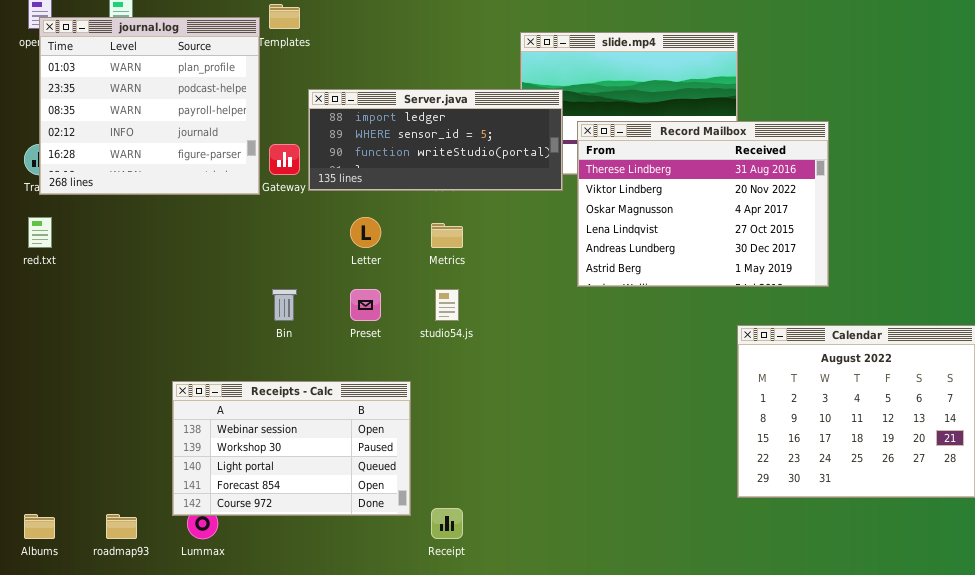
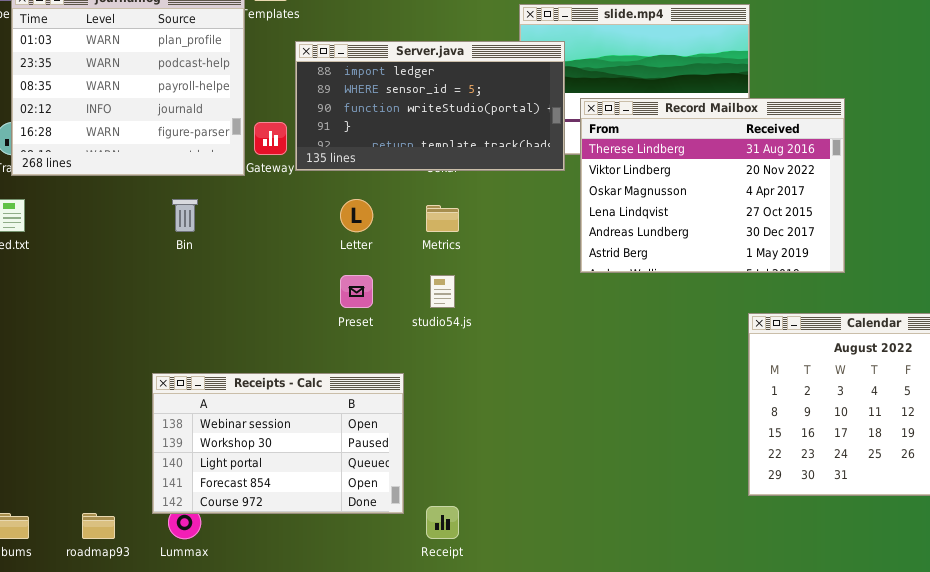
Server.java: [308,89,563,191] -> [295,41,565,171], resized
Bin: [272,289,297,321] -> [172,199,198,232], moved

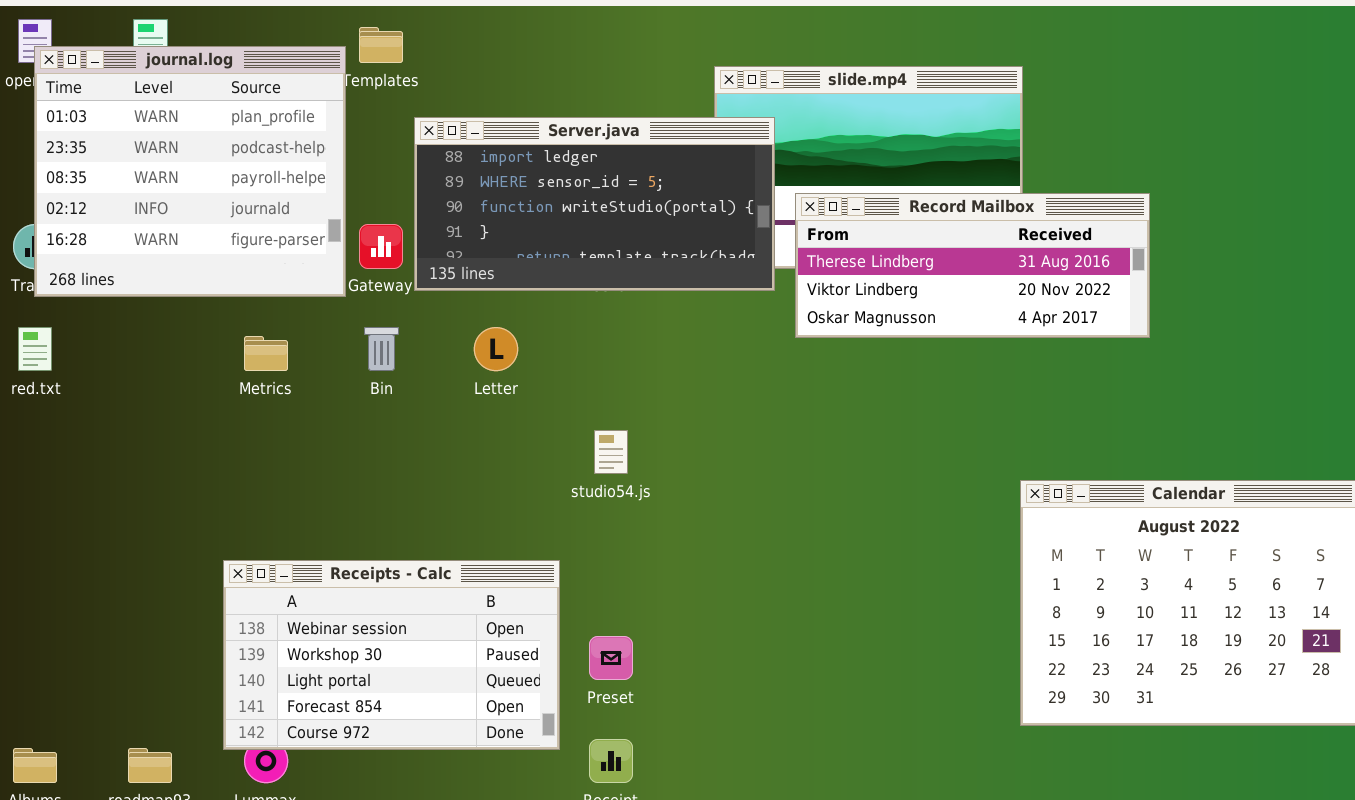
Record Mailbox: [580,98,845,273] -> [795,193,1150,338], resized
Bin: [172,199,198,232] -> [364,327,399,371], moved
Metrics: [426,205,459,232] -> [244,336,288,371], moved
Preset: [340,275,373,308] -> [589,636,633,680], moved

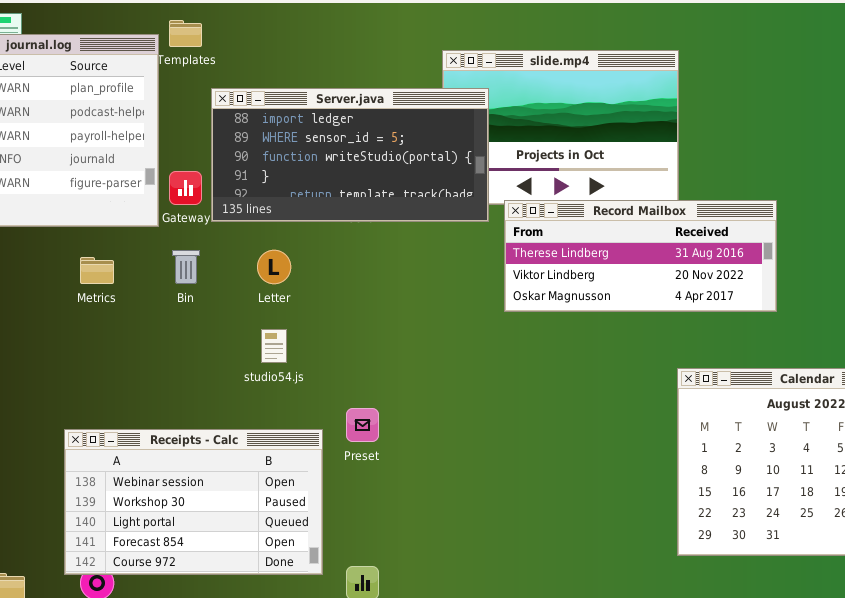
Record Mailbox: [795,193,1150,338] -> [504,200,777,312], moved
studio54.js: [594,430,628,474] -> [261,329,287,363], moved
Preset: [589,636,633,680] -> [346,408,379,442], moved

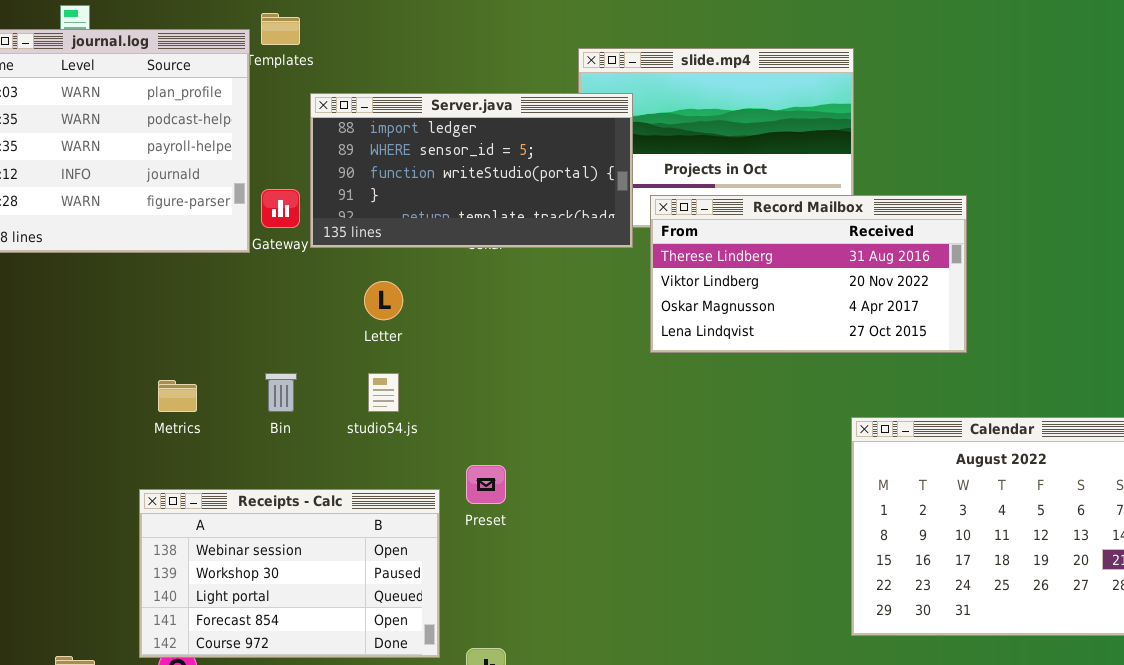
Record Mailbox: [504,200,777,312] -> [650,195,967,353], resized
Bin: [172,250,200,284] -> [265,373,297,412], moved
Metrics: [80,257,114,284] -> [158,380,197,412], moved

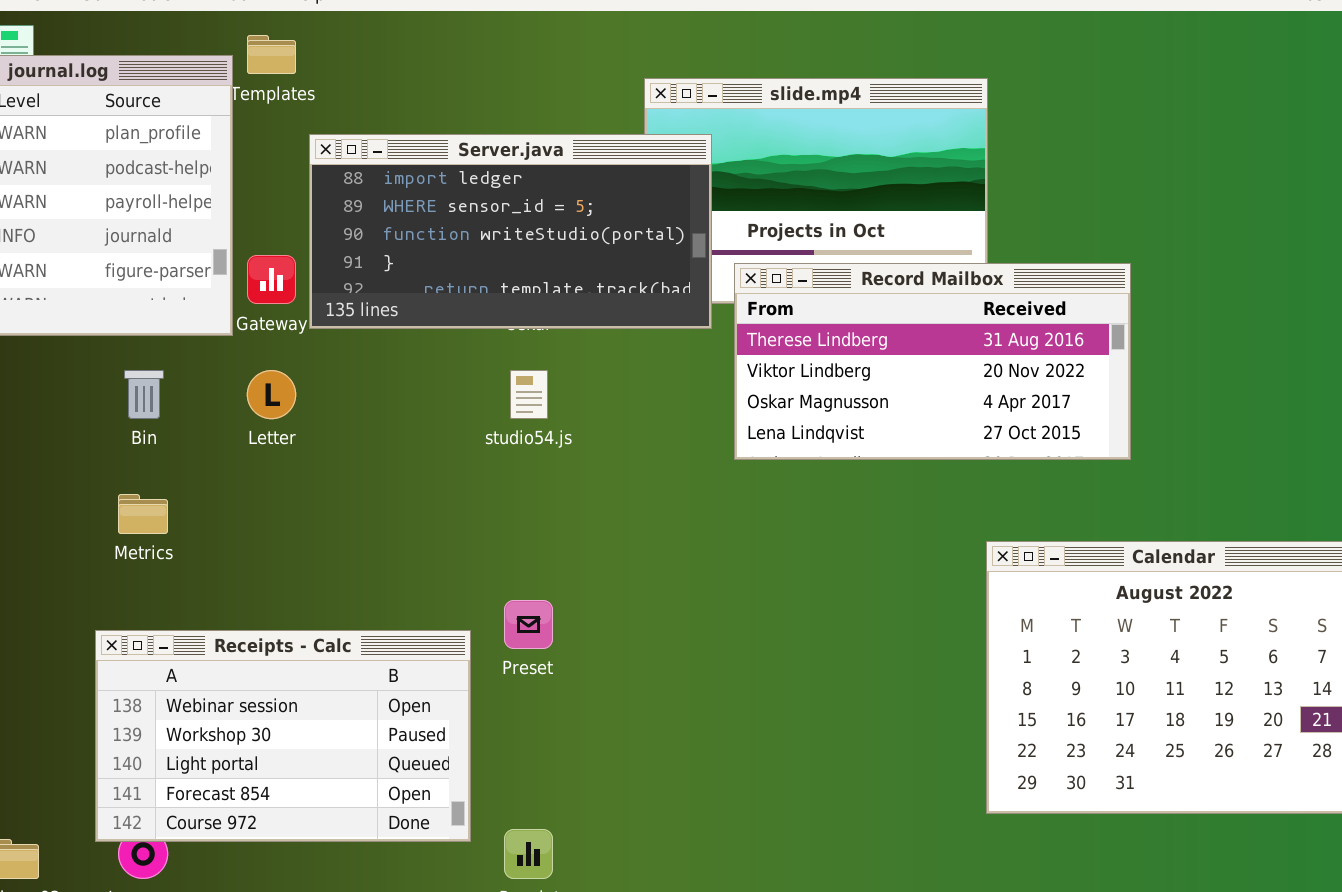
Letter: [364,281,403,320] -> [247,370,296,419], moved
Bin: [265,373,297,412] -> [124,370,164,419], moved
studio54.js: [368,373,399,412] -> [510,370,548,419], moved

